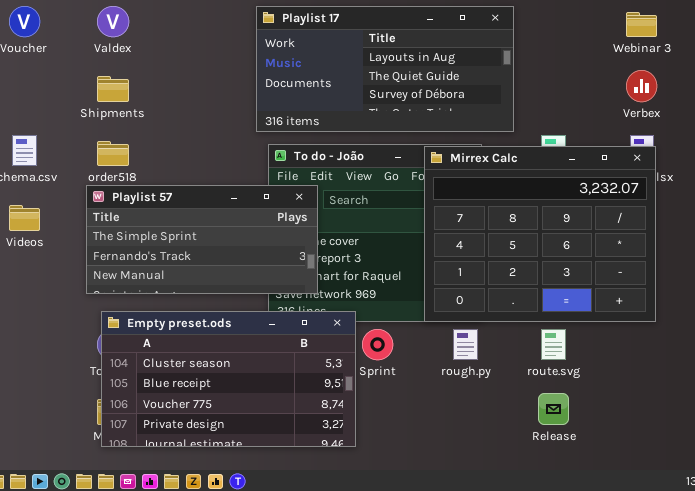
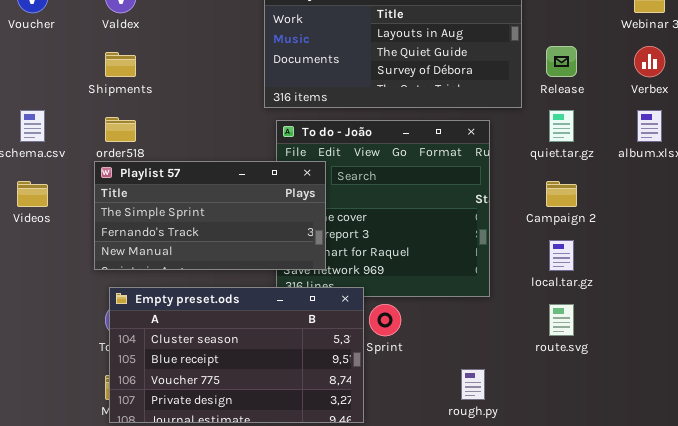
Mirrex Calc: [424,146,656,322] -> none, closed
rough.py: [453,329,478,360] -> [461,369,485,400], moved
Release: [538,393,569,425] -> [546,46,577,77], moved

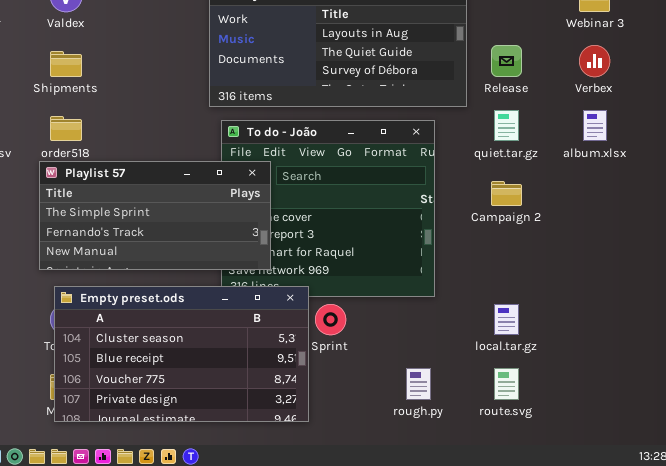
local.tar.gz: [549,240,574,271] -> [494,304,519,335], moved
route.svg: [549,304,574,336] -> [494,368,519,400], moved

